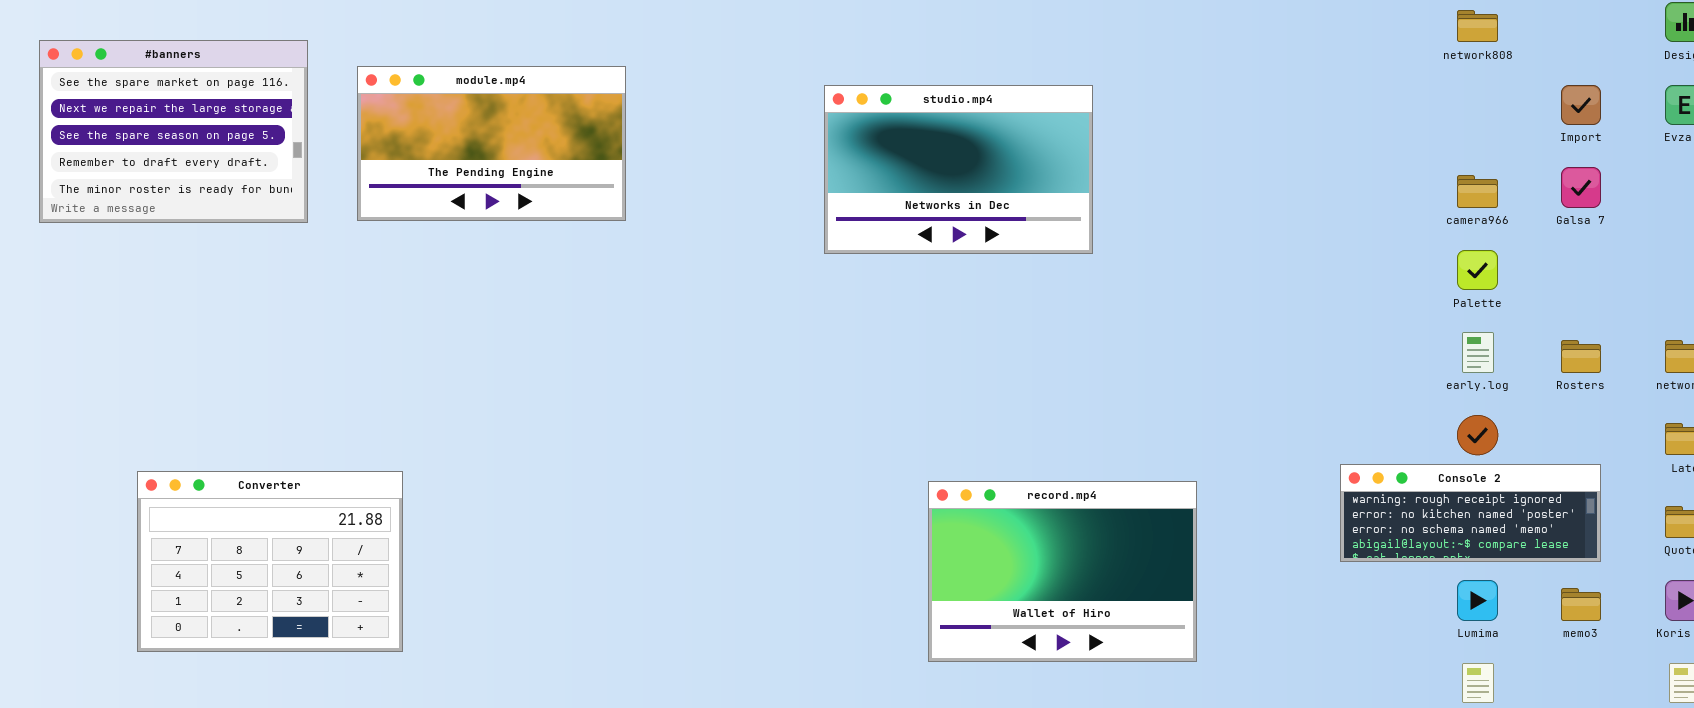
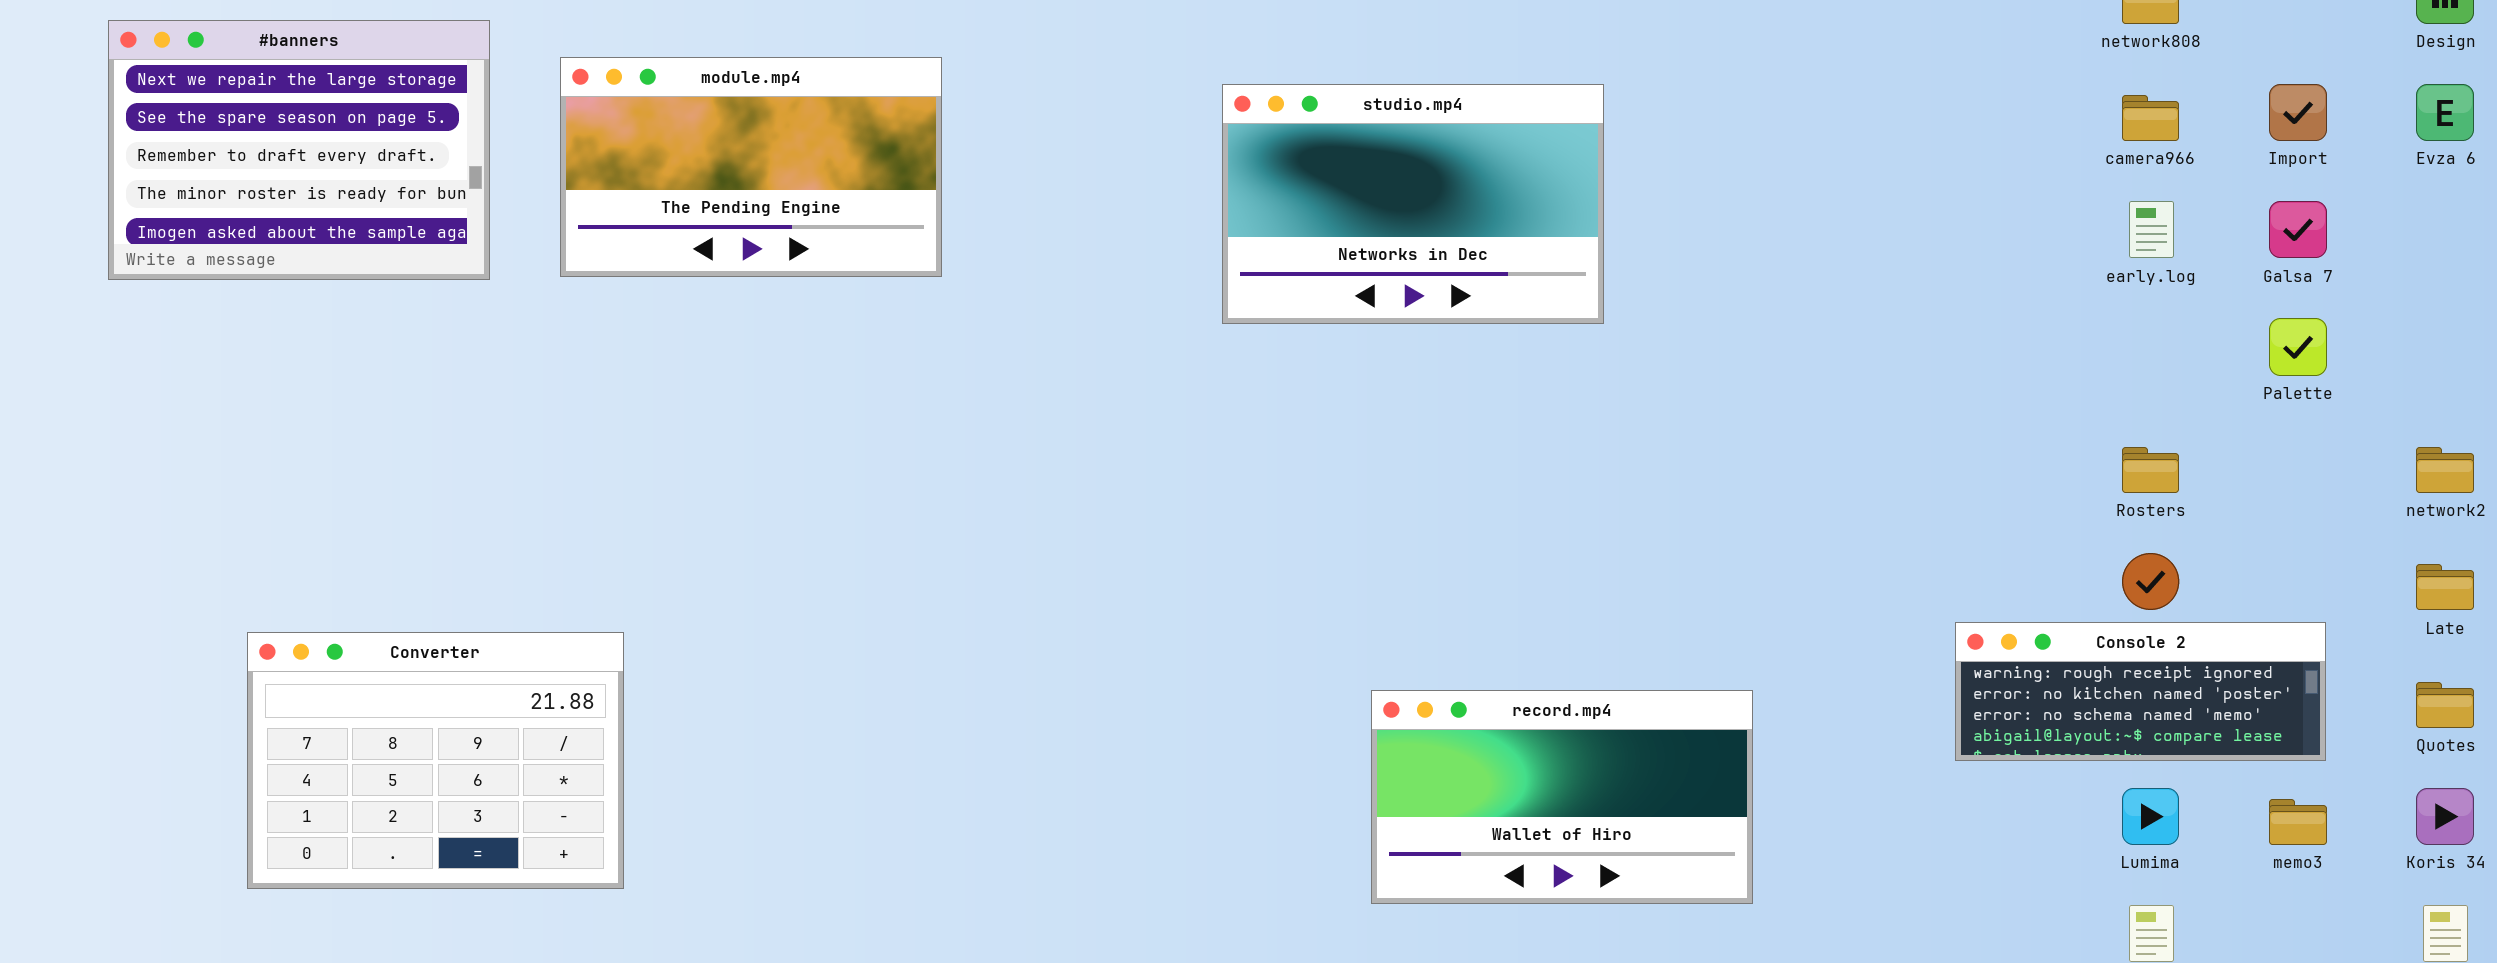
#banners: [39,40,308,223] -> [108,20,490,280], scrolled down 1 row
camera966: [1457,175,1498,208] -> [2122,95,2179,141], moved
Palette: [1457,250,1498,290] -> [2269,318,2327,376], moved
early.log: [1462,332,1494,373] -> [2129,201,2174,258], moved
Rosters: [1561,340,1601,373] -> [2122,447,2179,493], moved
record.mp4: [928,481,1197,662] -> [1371,690,1753,904], resized

